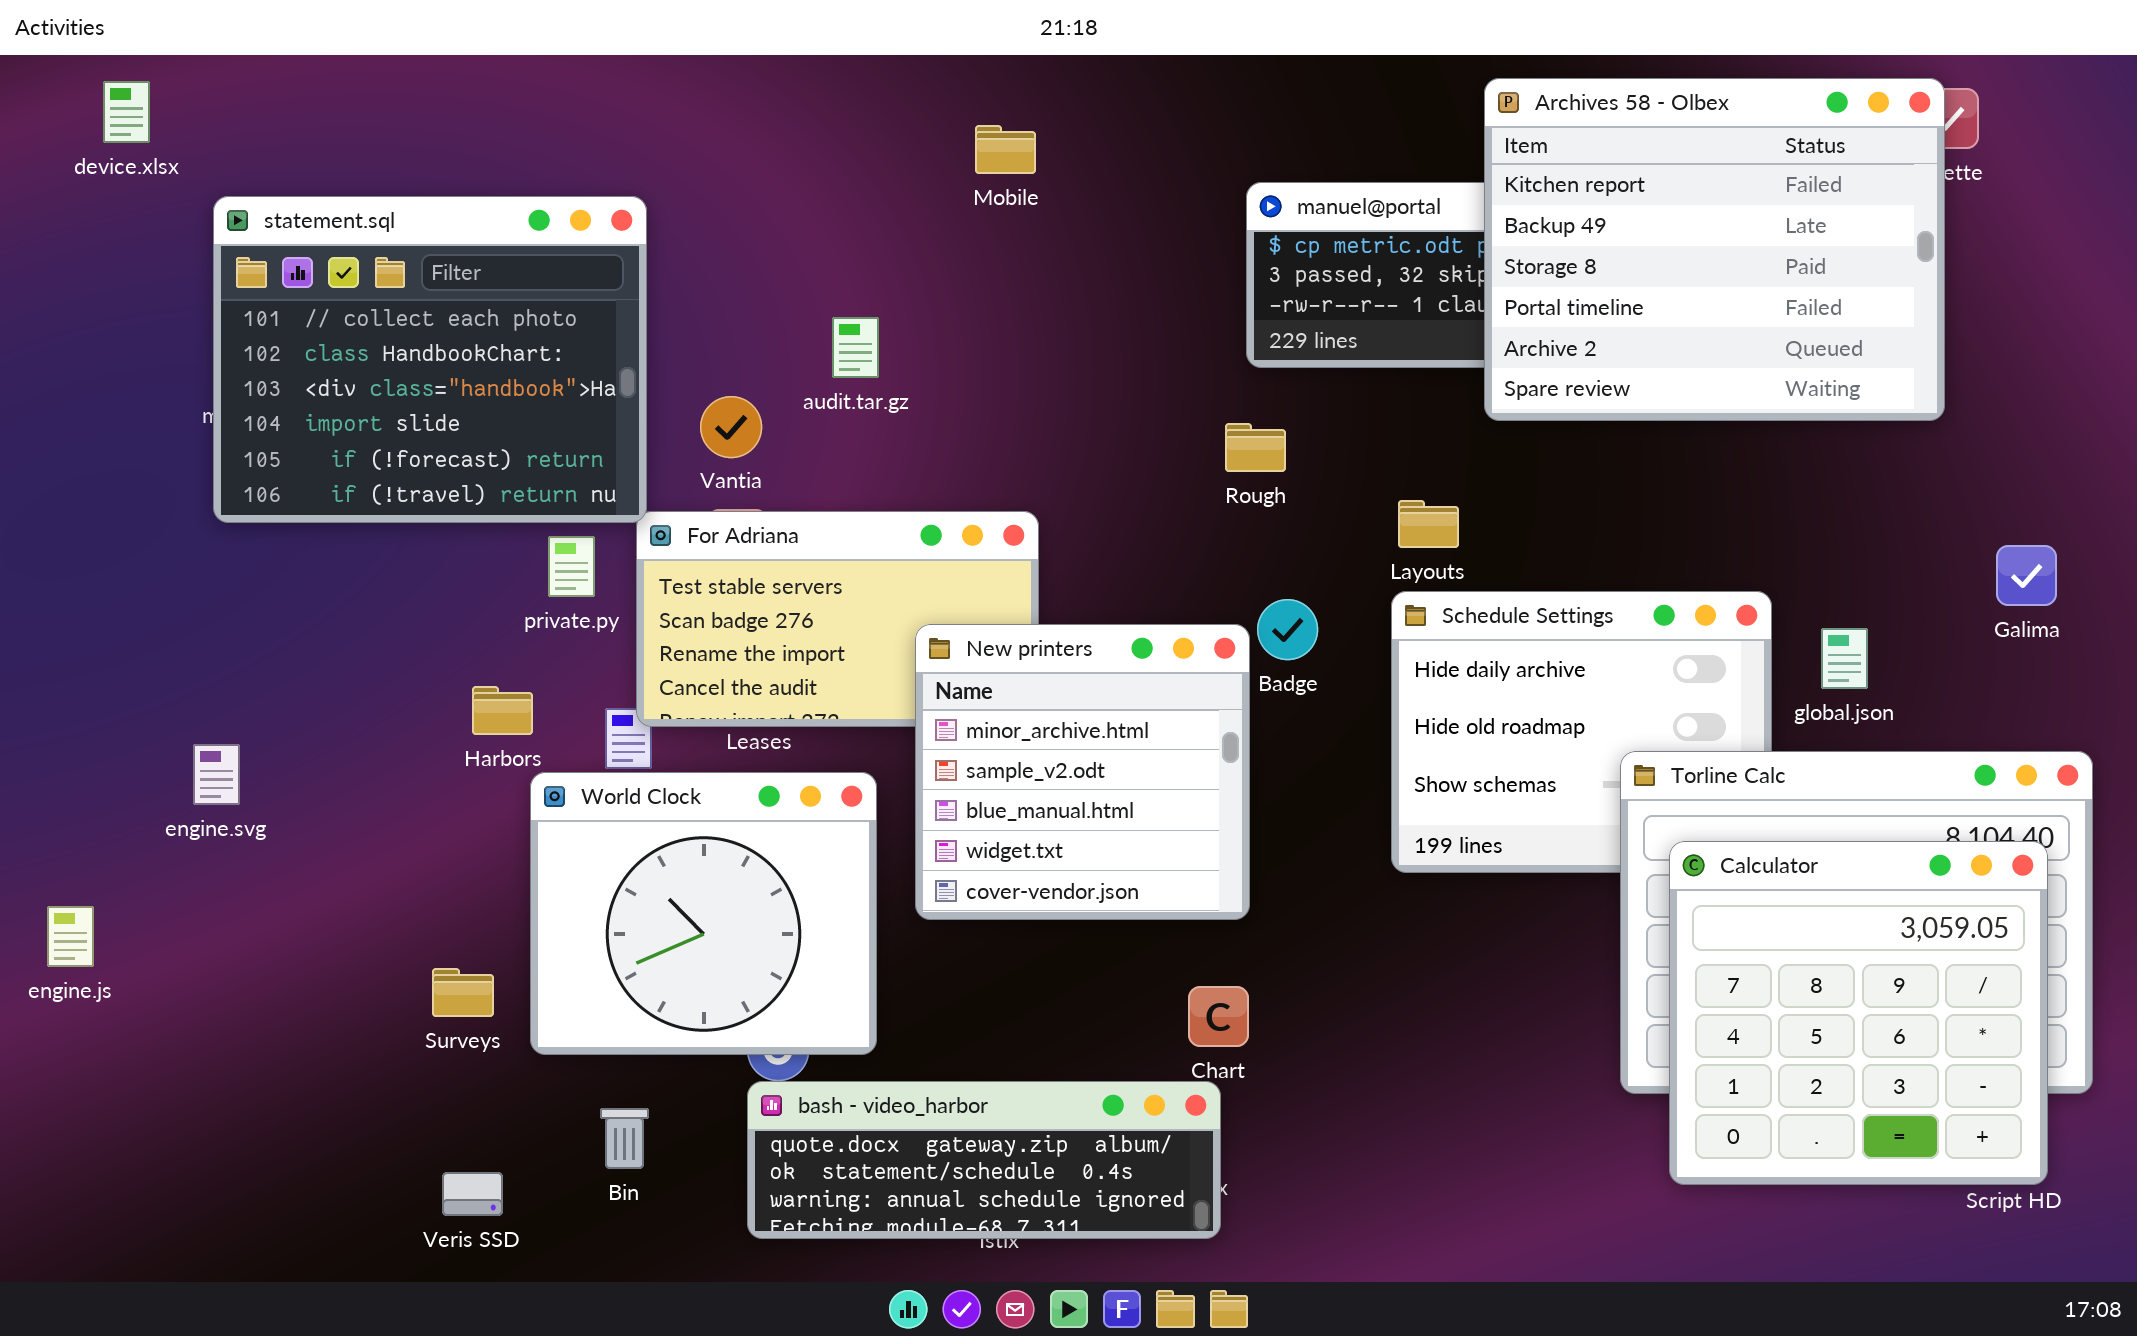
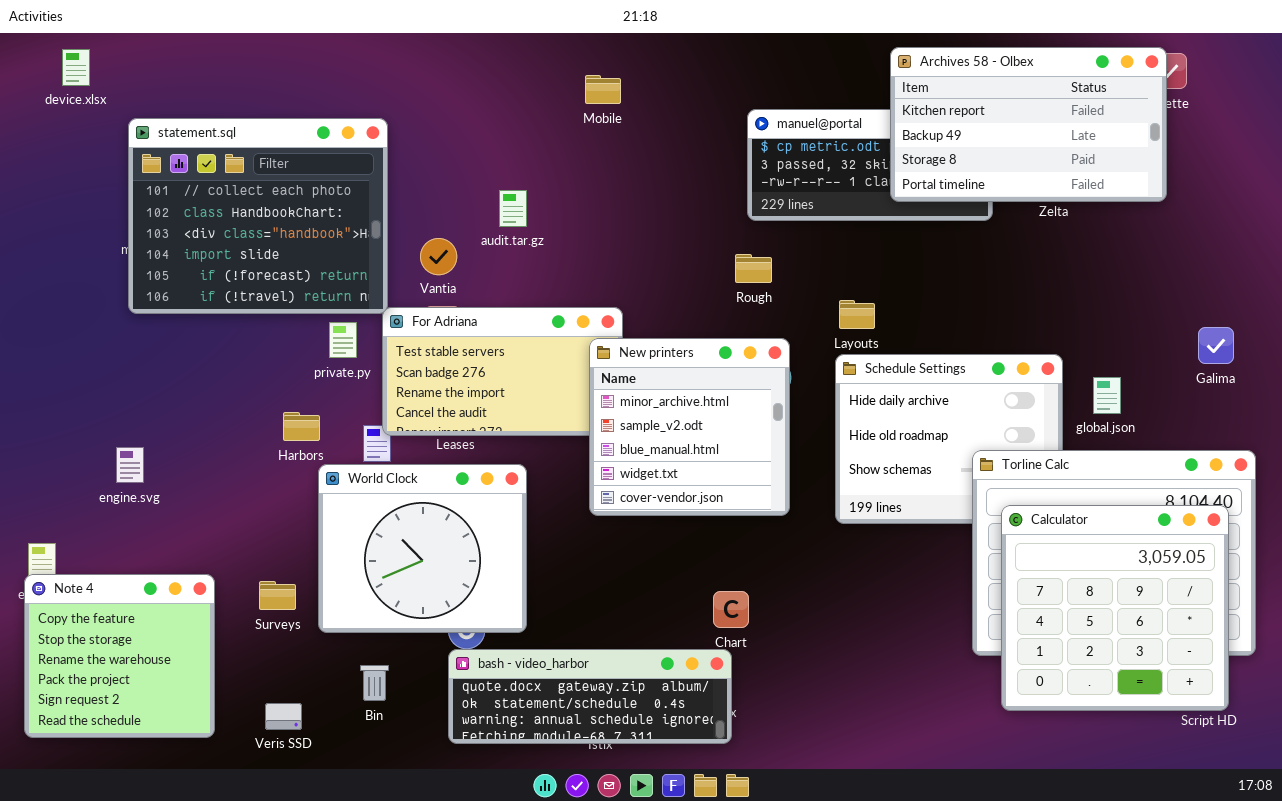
Archives 58 - Olbex: [1484,78,1945,421] -> [890,47,1167,202], resized
New printers: [915,624,1250,920] -> [589,338,790,516], moved
Note 4: none -> [24,574,215,738], opened

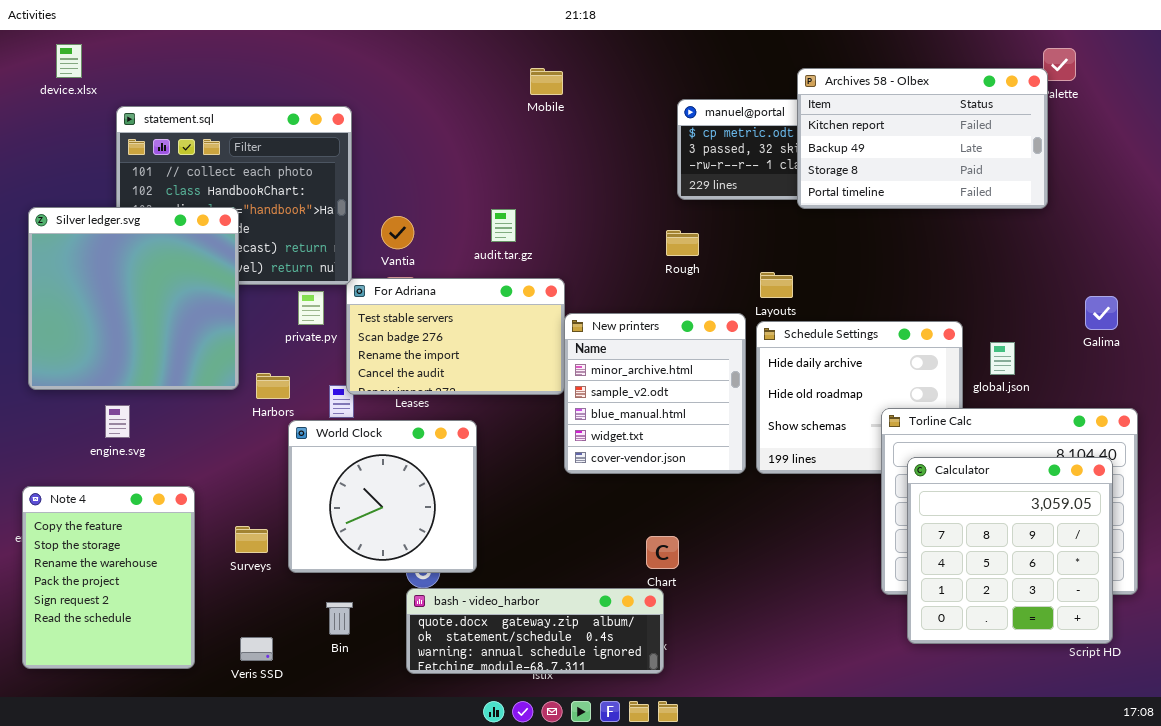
Archives 58 - Olbex: [890,47,1167,202] -> [797,68,1048,209], moved
audit.tar.gz: [499,190,527,227] -> [491,209,516,242], moved
Silver ledger.svg: none -> [28,207,239,390], opened
New printers: [589,338,790,516] -> [564,313,746,474], moved
Note 4: [24,574,215,738] -> [22,486,195,669], resized

